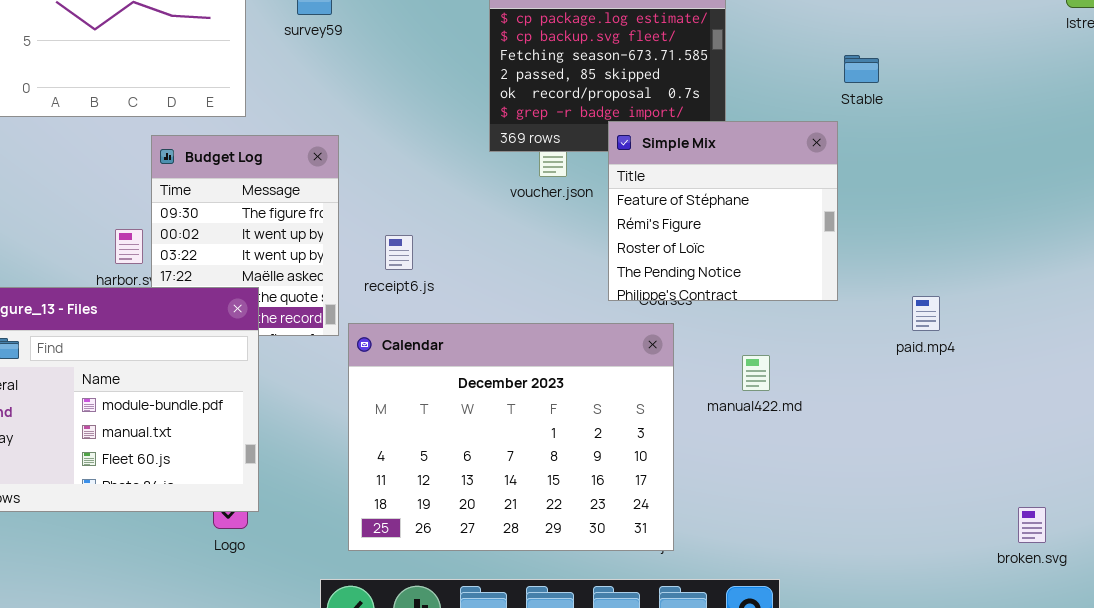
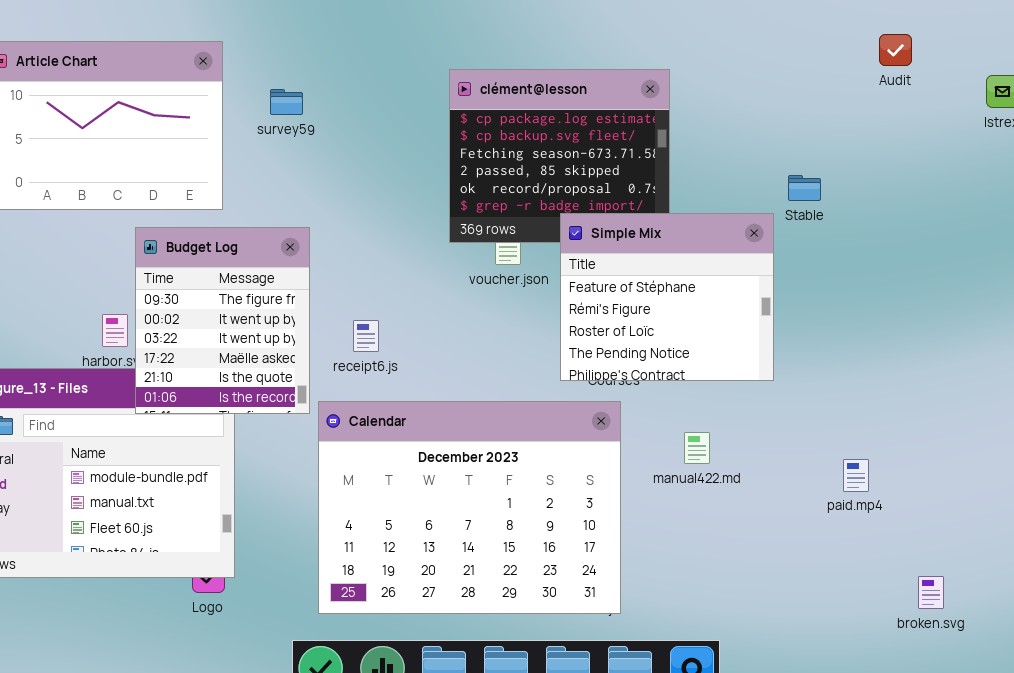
Stable: [844,55,879,83] -> [788,175,821,201], moved
Budget Log: [151,135,339,336] -> [135,227,310,414], raised
paid.mp4: [912,296,940,331] -> [843,459,869,492], moved
broken.svg: [1018,507,1046,543] -> [918,576,944,609], moved

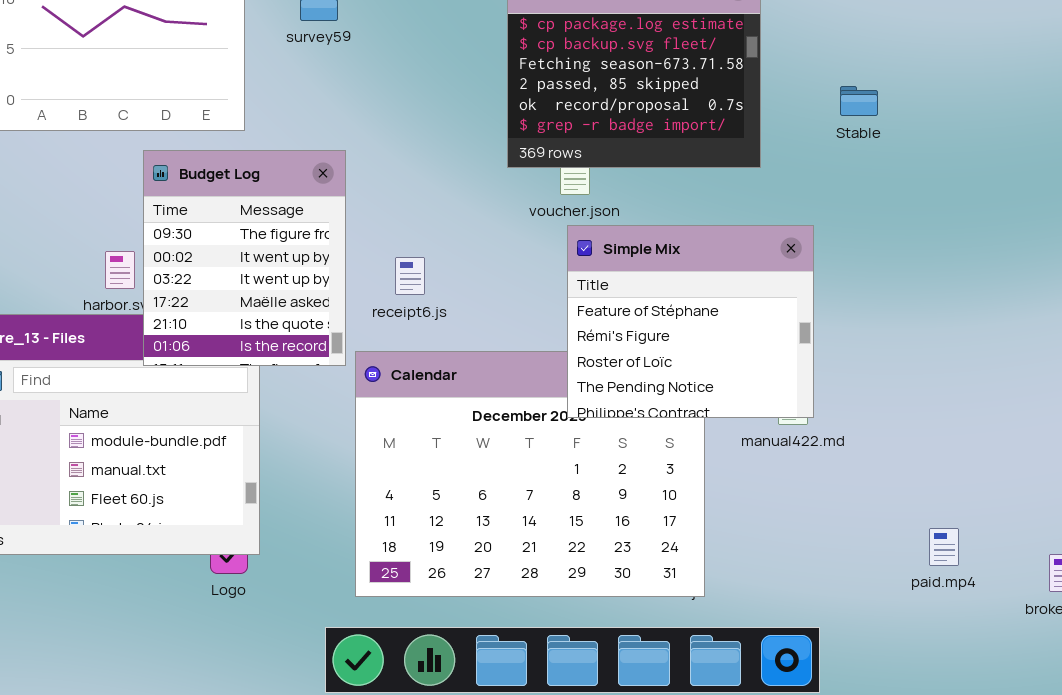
Stable: [788,175,821,201] -> [840,86,878,116], moved
Simple Mix: [560,213,774,381] -> [567,225,814,418], moved
paid.mp4: [843,459,869,492] -> [929,528,959,566], moved

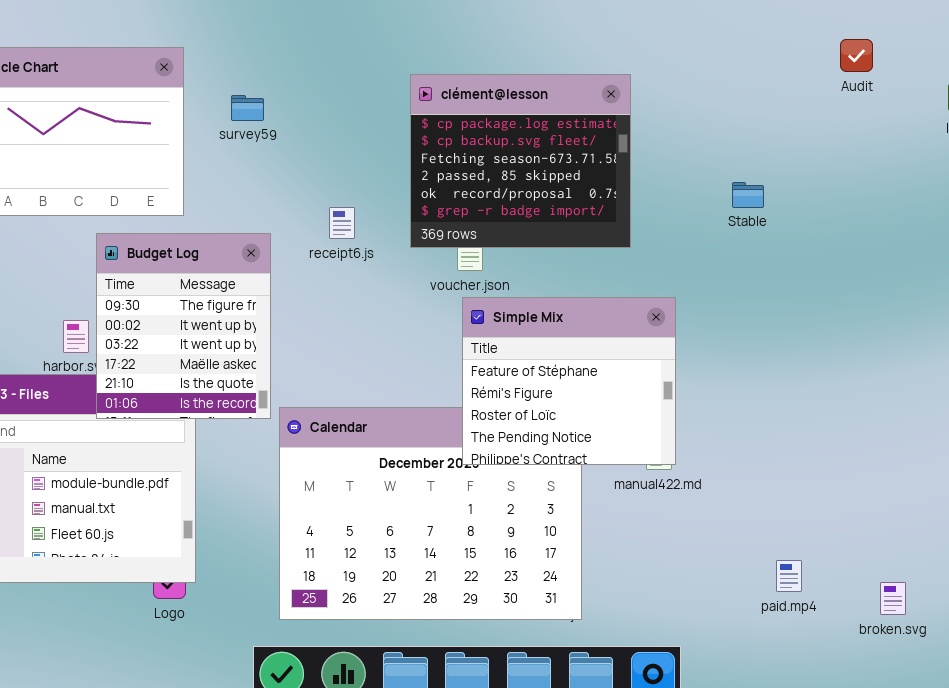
Stable: [840,86,878,116] -> [732,182,764,208], moved
receipt6.js: [395,257,425,295] -> [329,207,355,239], moved

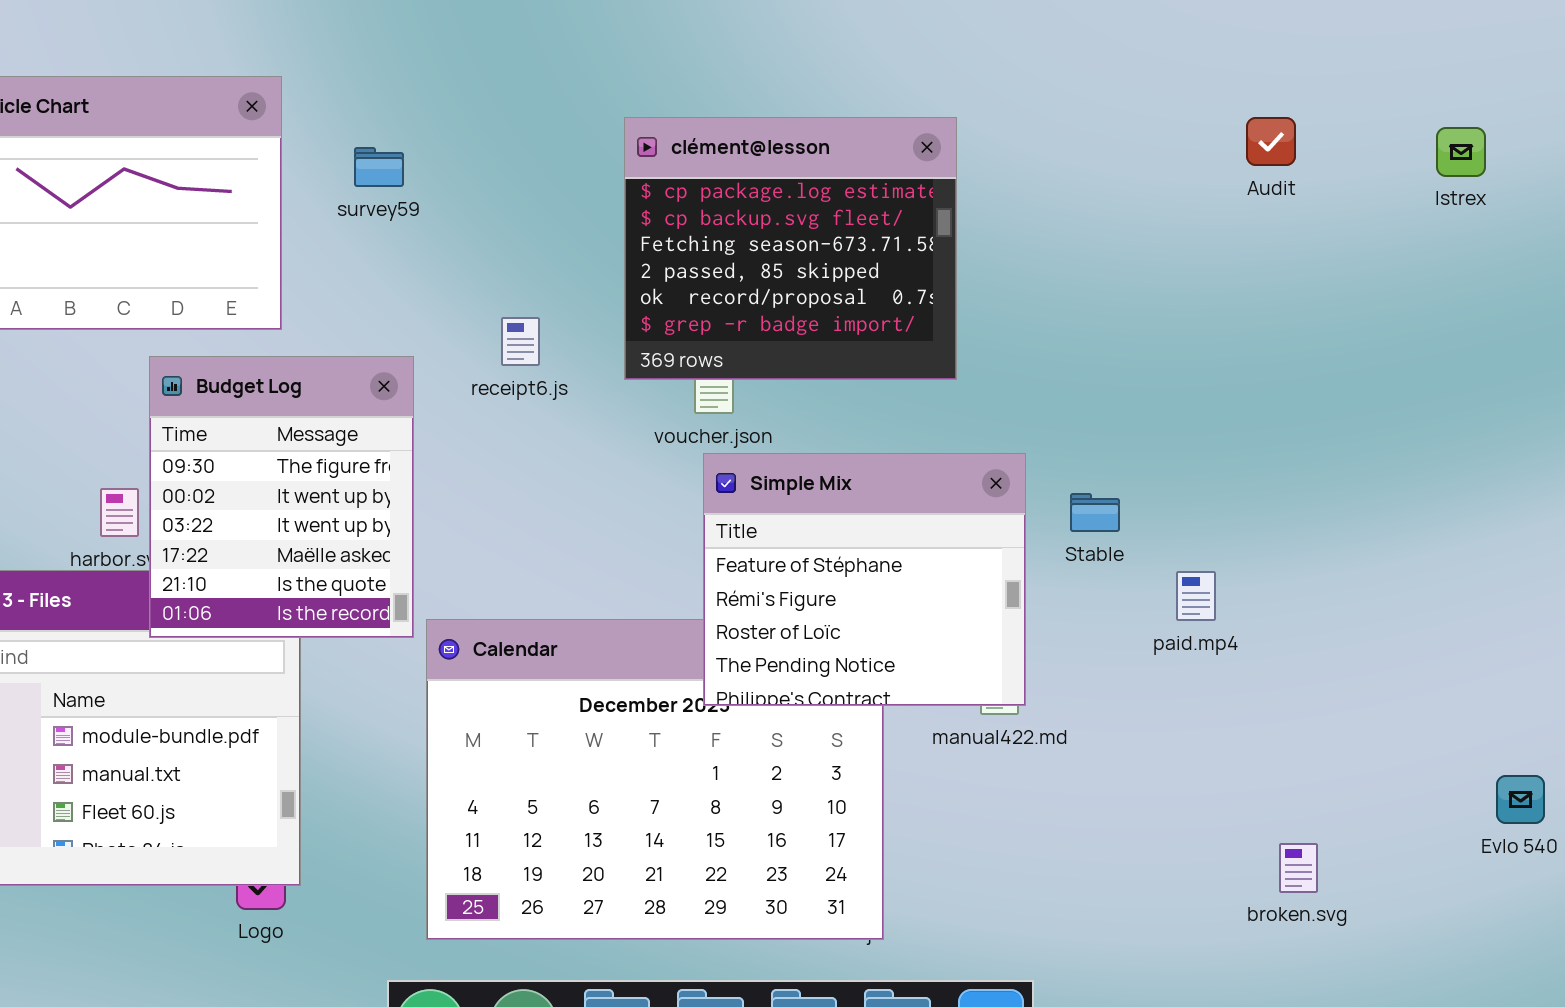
Audit: [840,39,873,72] -> [1246,117,1296,166], moved
Stable: [732,182,764,208] -> [1070,493,1120,532], moved
paid.mp4: [776,560,802,592] -> [1176,571,1216,621], moved
broken.svg: [880,582,906,615] -> [1279,843,1318,893], moved

